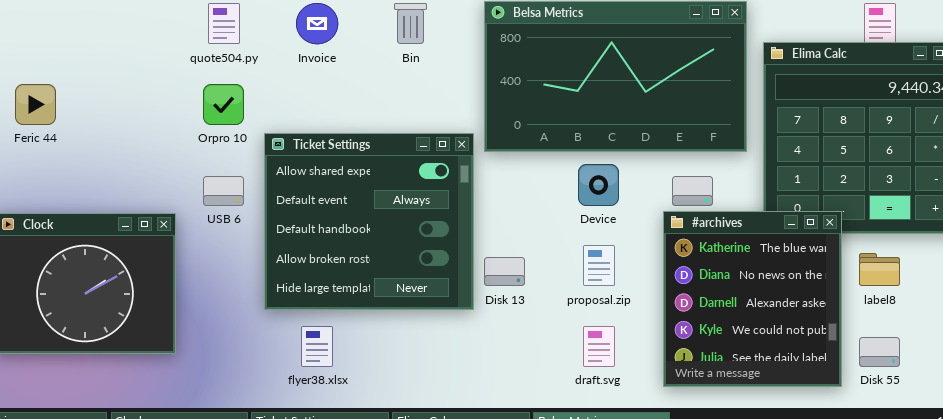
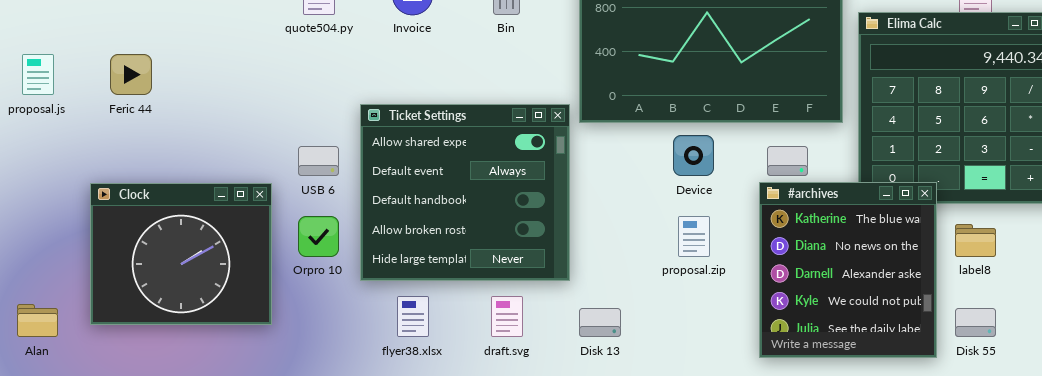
Orpro 10: [203,84,244,125] -> [298,216,339,257], moved
Disk 13: [484,257,525,286] -> [579,308,621,337], moved
draft.svg: [583,326,615,367] -> [491,296,523,337], moved

